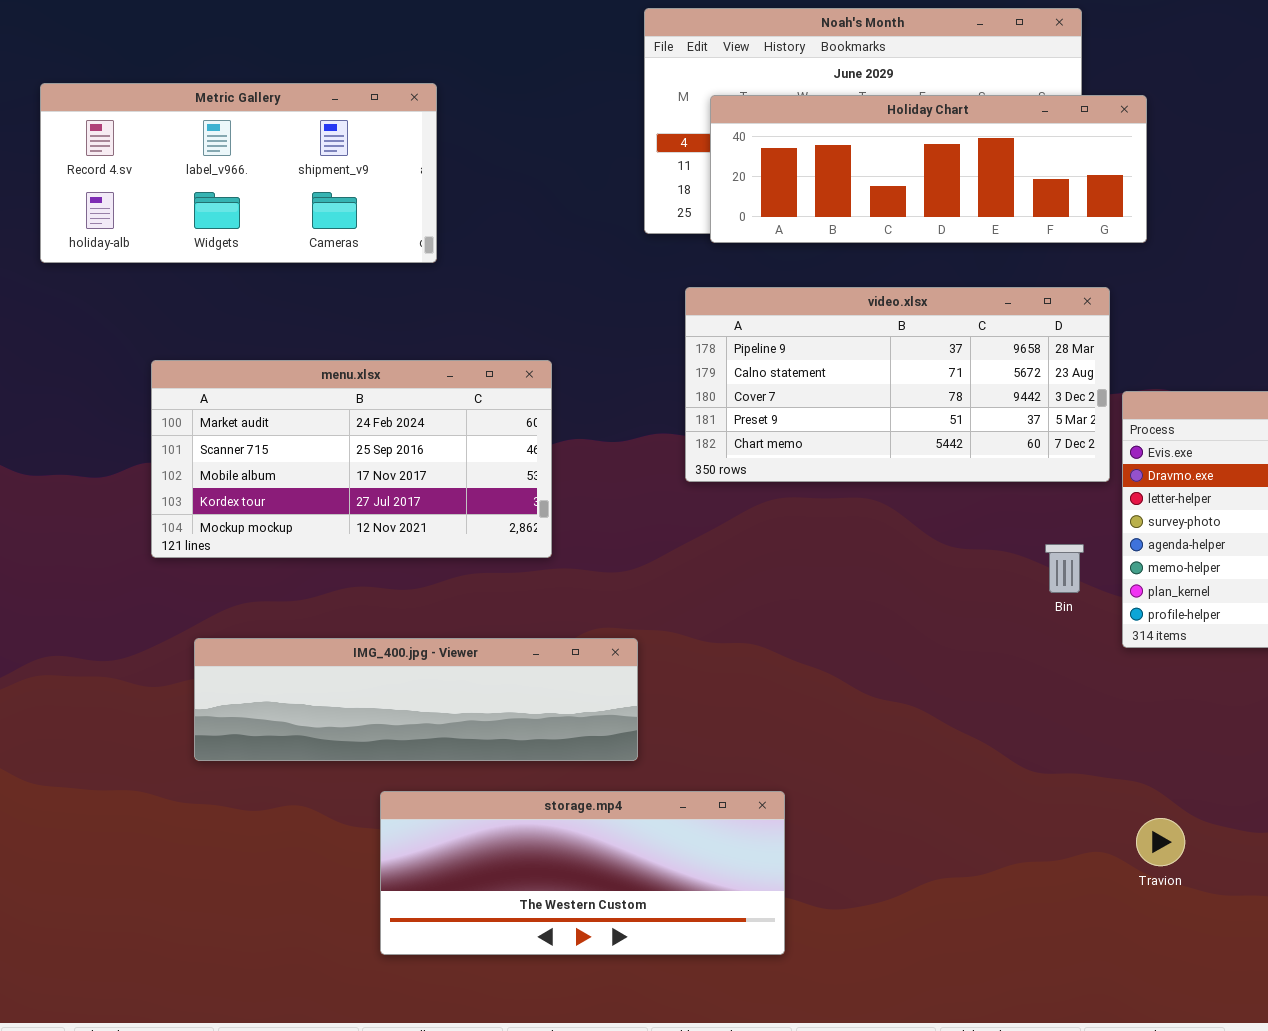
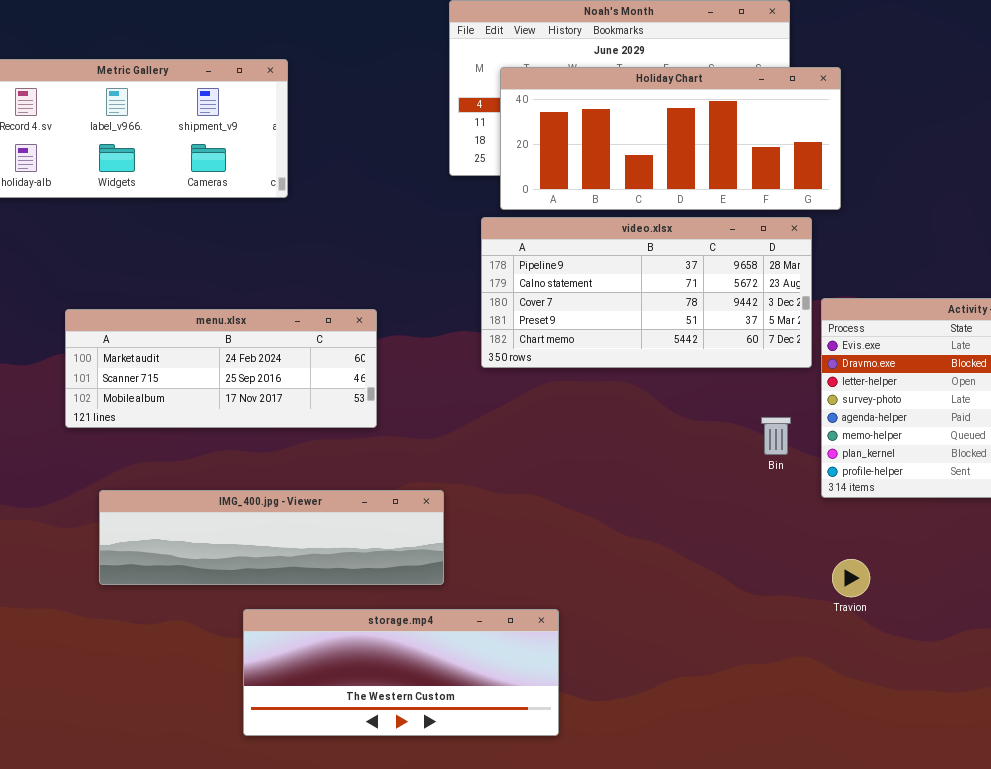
Holiday Chart: [710,95,1147,243] -> [500,67,841,210], resized
menu.xlsx: [151,360,552,558] -> [65,309,377,428], resized
Travion: [1136,818,1185,866] -> [832,559,870,597], moved

